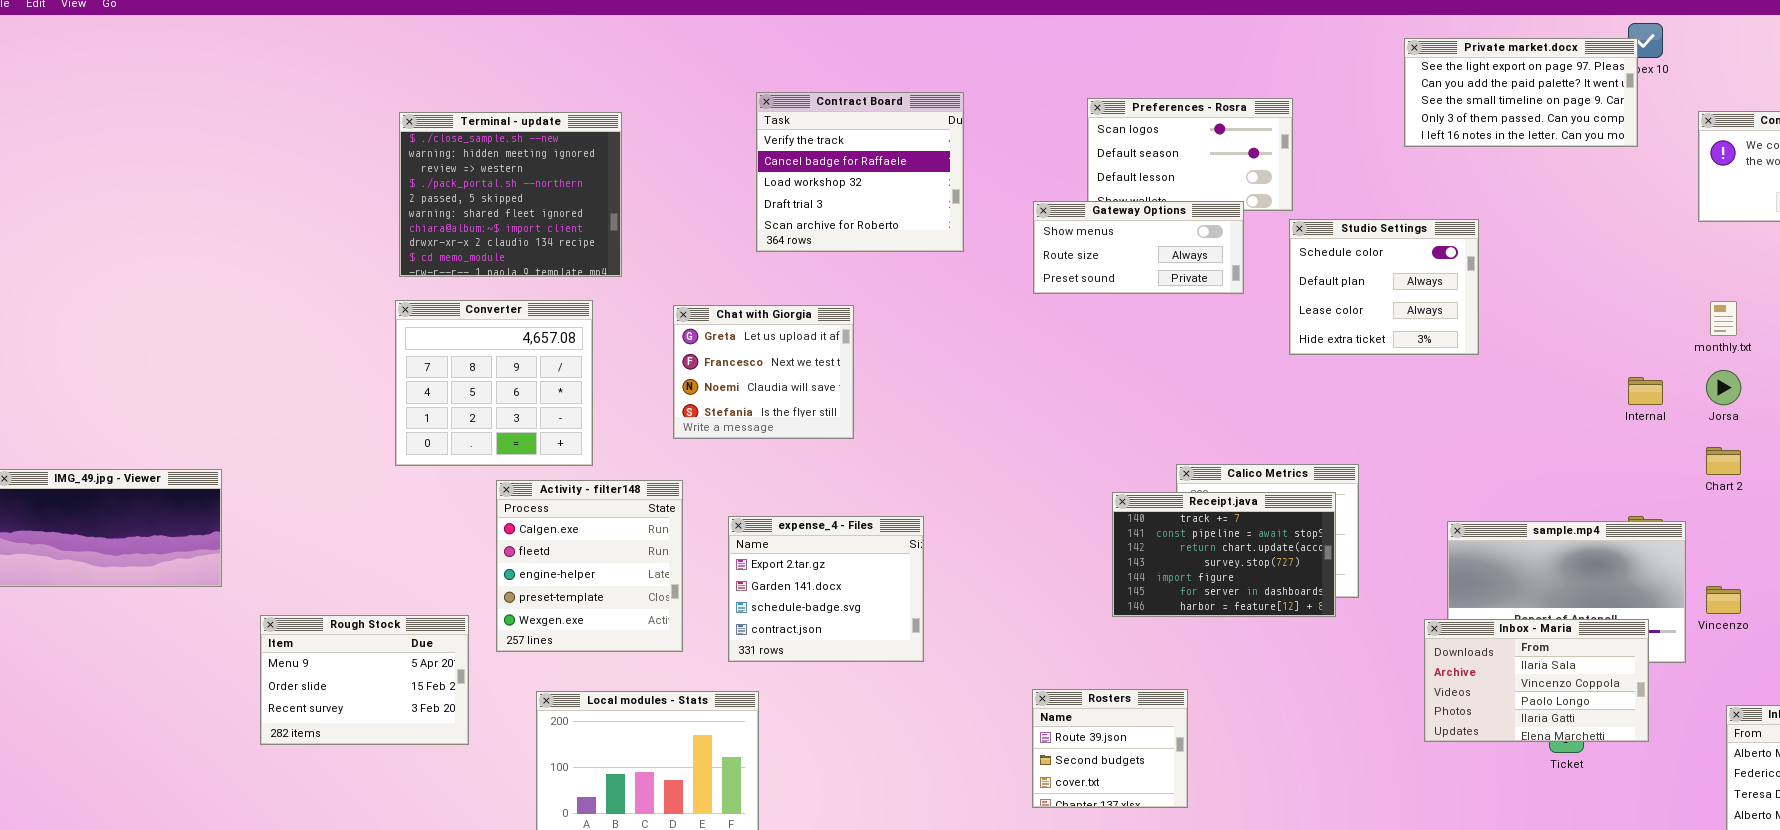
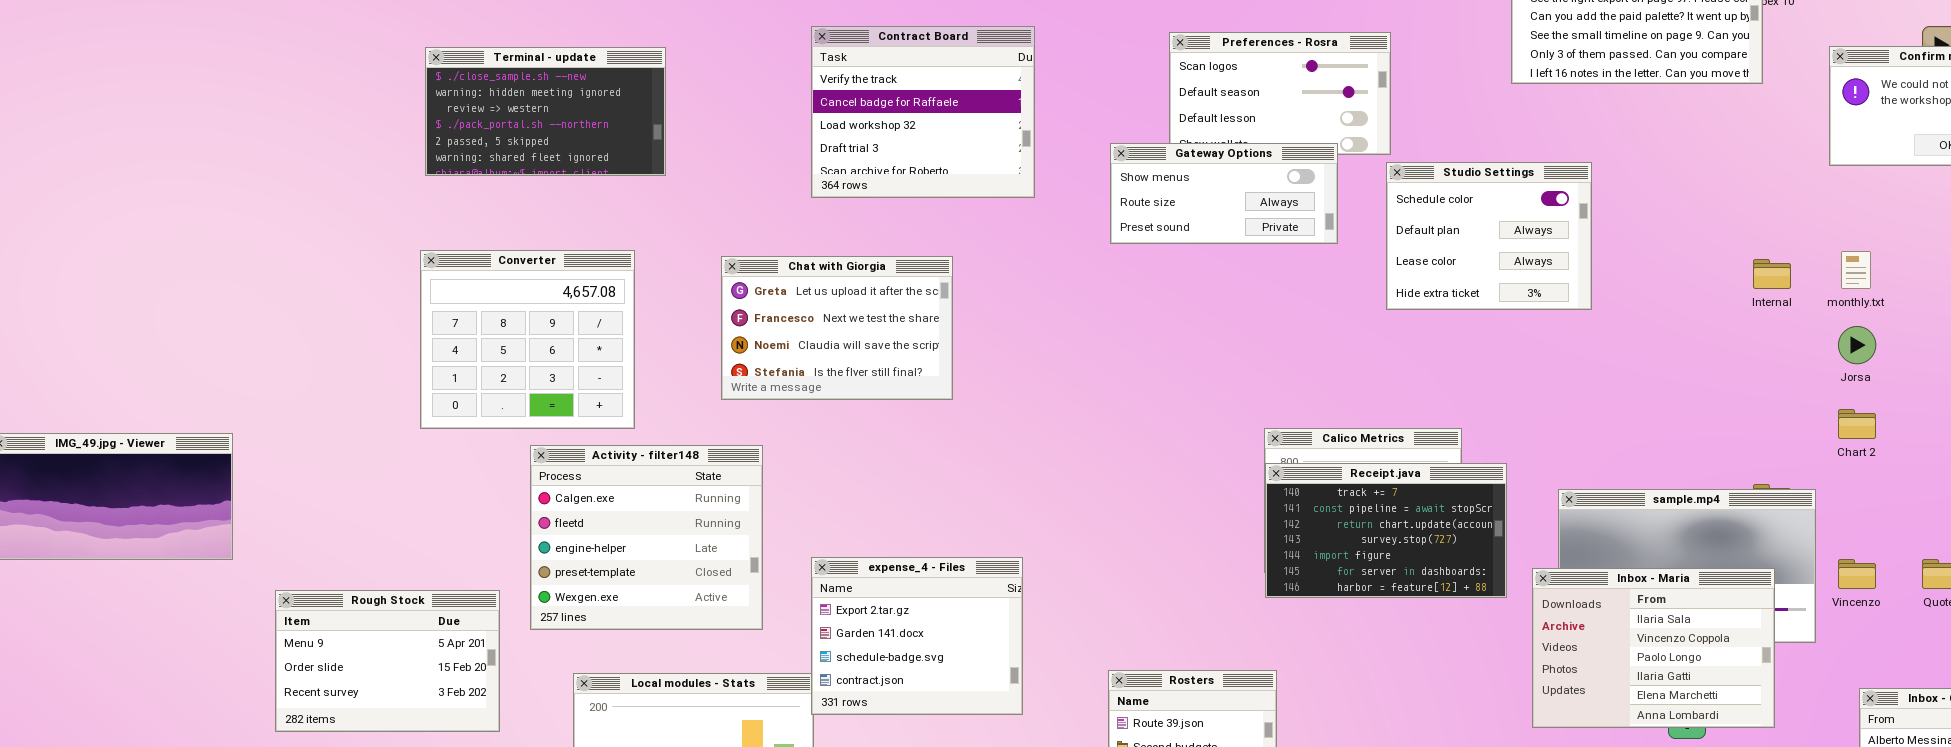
Terminal - update: [399,112,622,277] -> [425,47,666,176], resized
Chat with Giorgia: [673,305,854,439] -> [721,256,953,400], resized
Internal: [1628,377,1663,405] -> [1753,259,1791,289], moved
Activity - filter148: [496,480,683,652] -> [530,445,763,630], resized
Receipt.java: [1112,492,1336,617] -> [1265,463,1507,598], moved
expense_4 - Files: [728,516,924,662] -> [811,557,1023,715], moved
Inbox - Maria: [1424,619,1649,742] -> [1532,568,1775,728], resized

